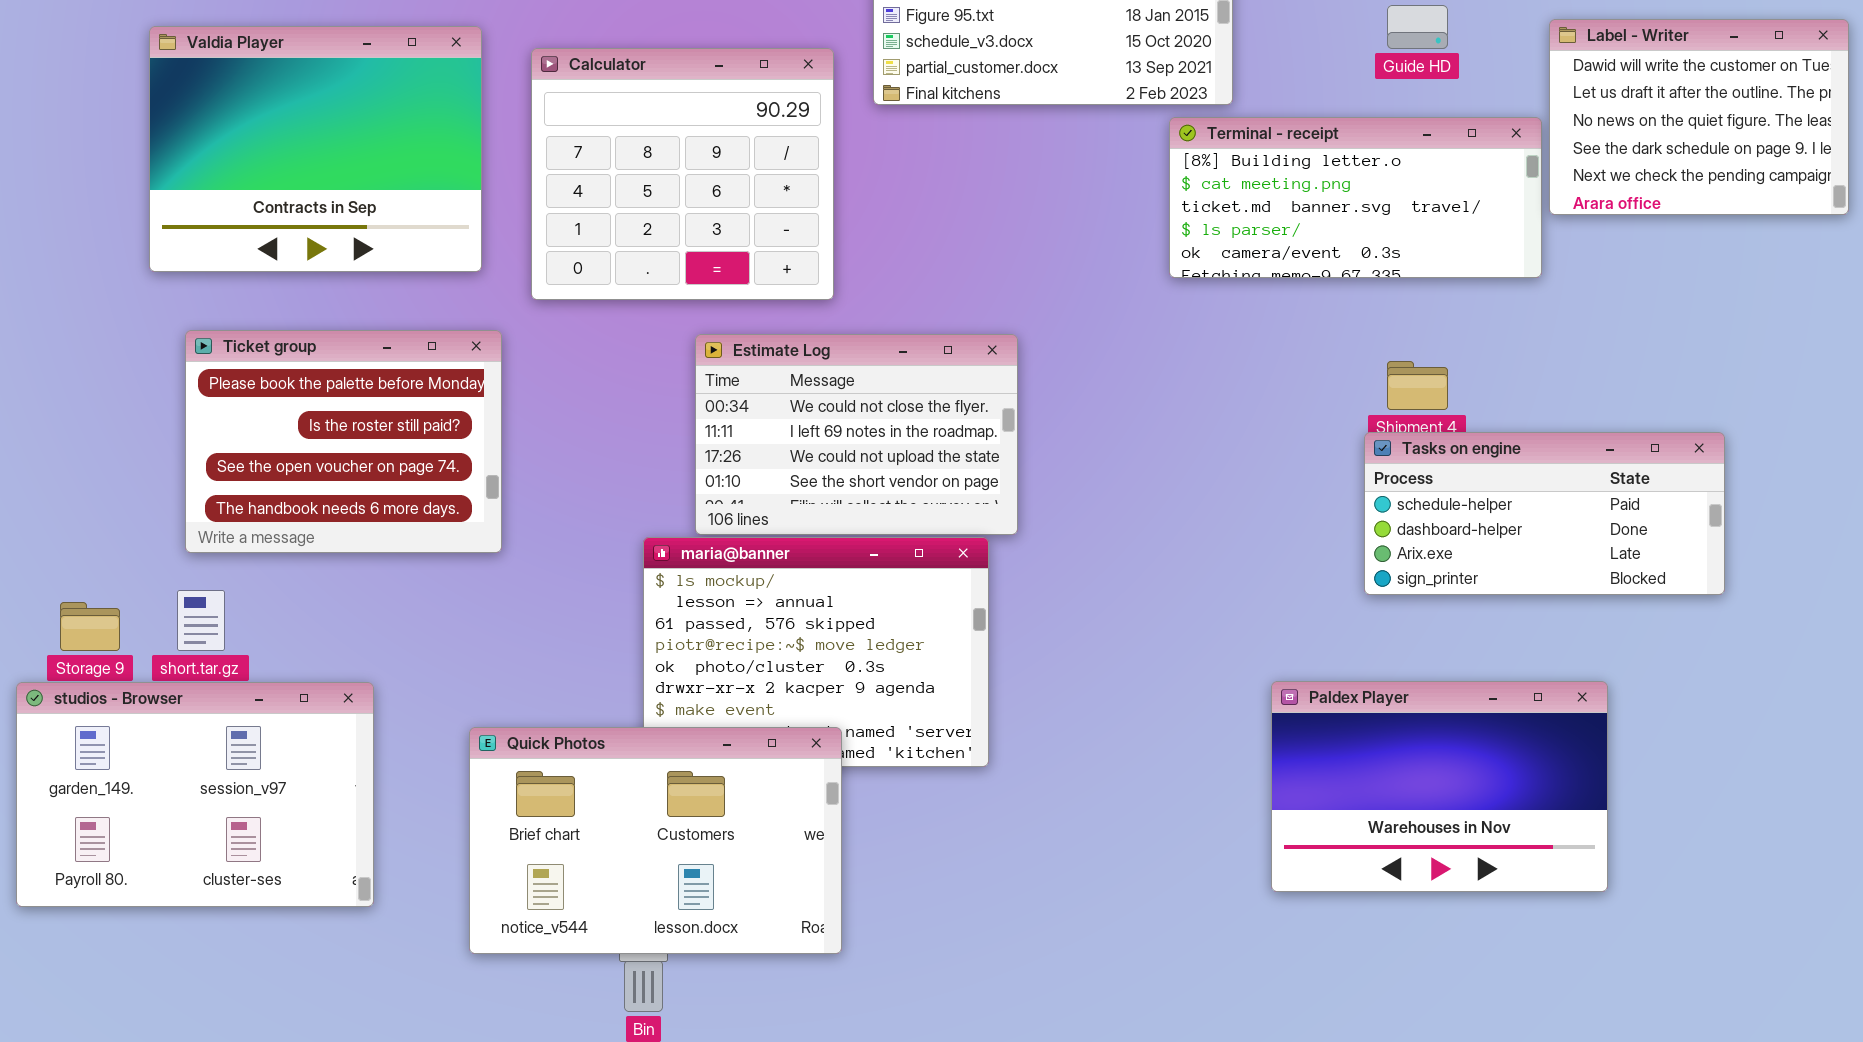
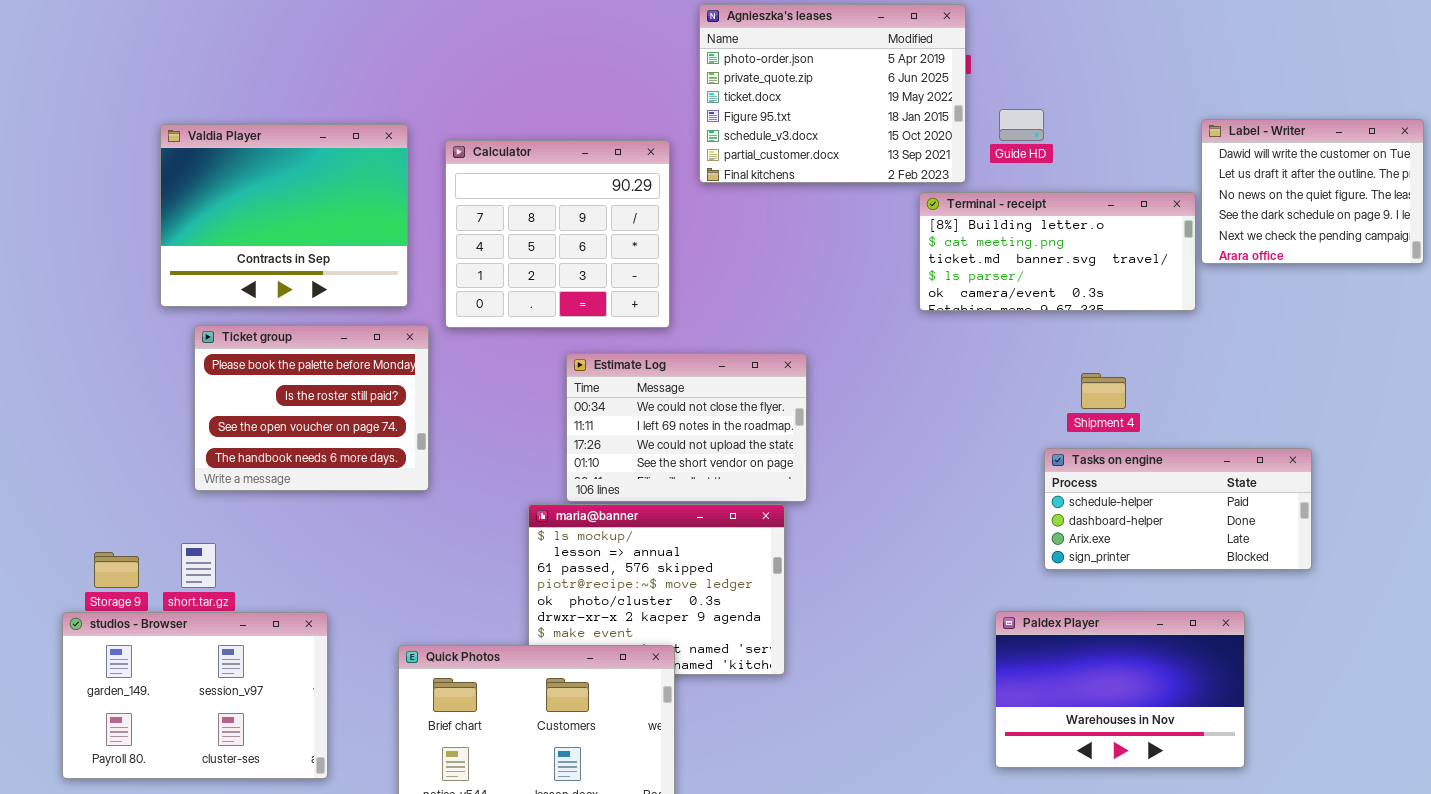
Guide HD: [1387,5,1448,49] -> [999,109,1044,141], moved
Ticket group: [185,330,502,553] -> [194,325,429,491], moved
Tasks on engine: [1364,432,1725,595] -> [1044,448,1312,570], moved

